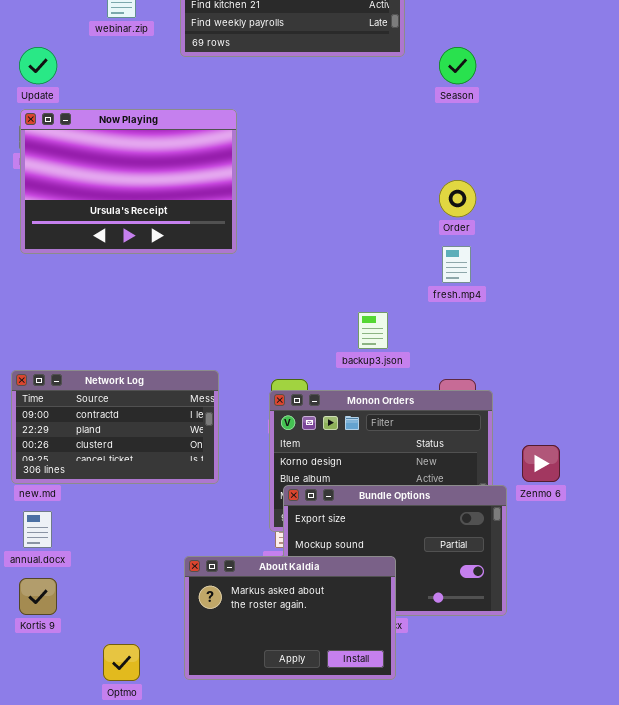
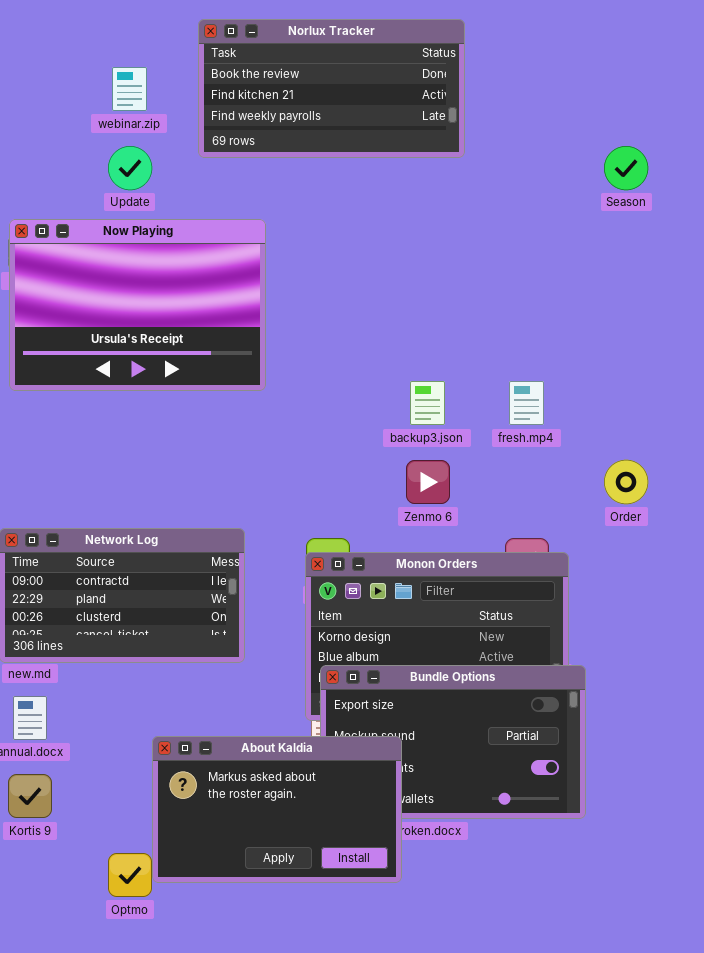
Update: [19,47,57,84] -> [108,146,152,190], moved
Season: [439,47,476,84] -> [604,146,648,190], moved
Order: [439,180,476,217] -> [604,460,648,504], moved
backup3.json: [358,312,388,349] -> [410,381,445,425], moved
Zenmo 6: [522,445,560,482] -> [406,460,450,504], moved
About Kaldia: [184,556,396,680] -> [152,736,402,883], moved

